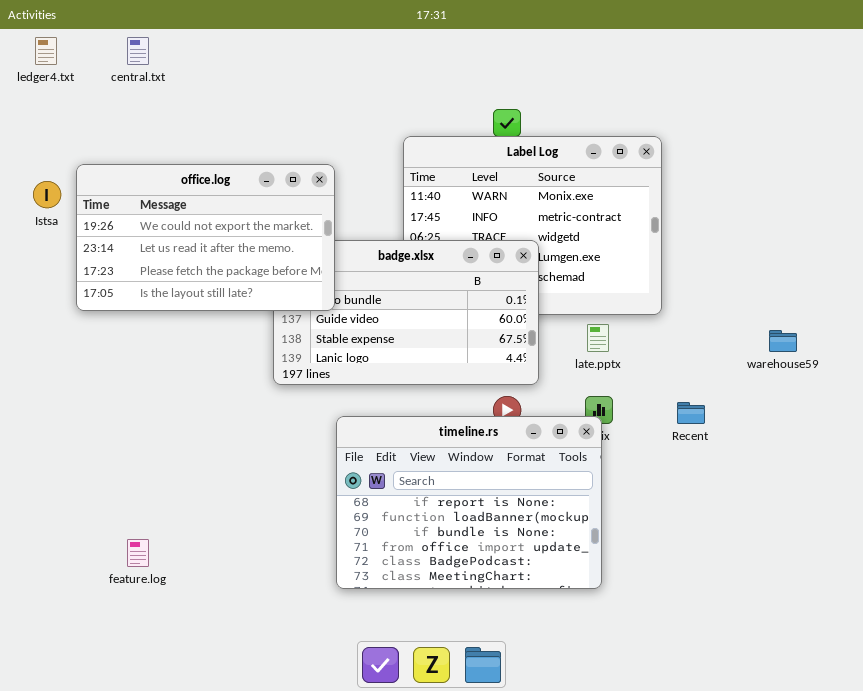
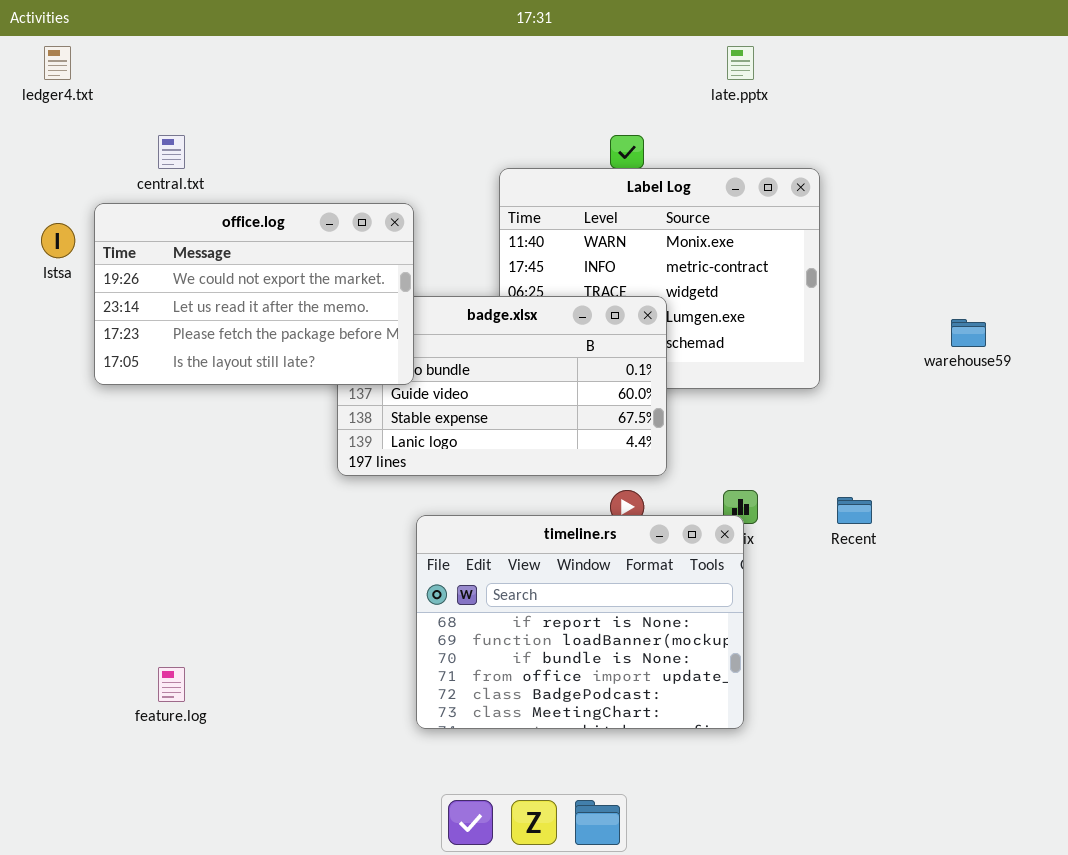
central.txt: [127,37,149,65] -> [158,135,185,169], moved
late.pptx: [587,324,609,352] -> [727,46,754,80], moved
warehouse59: [769,330,797,352] -> [951,319,986,347], moved

